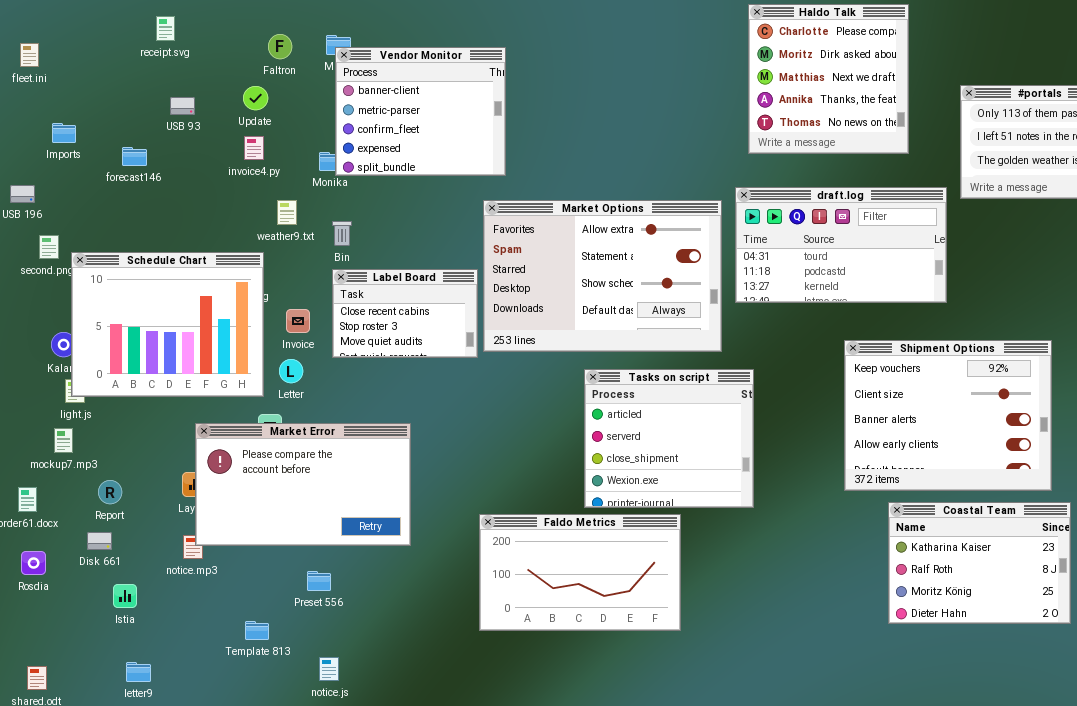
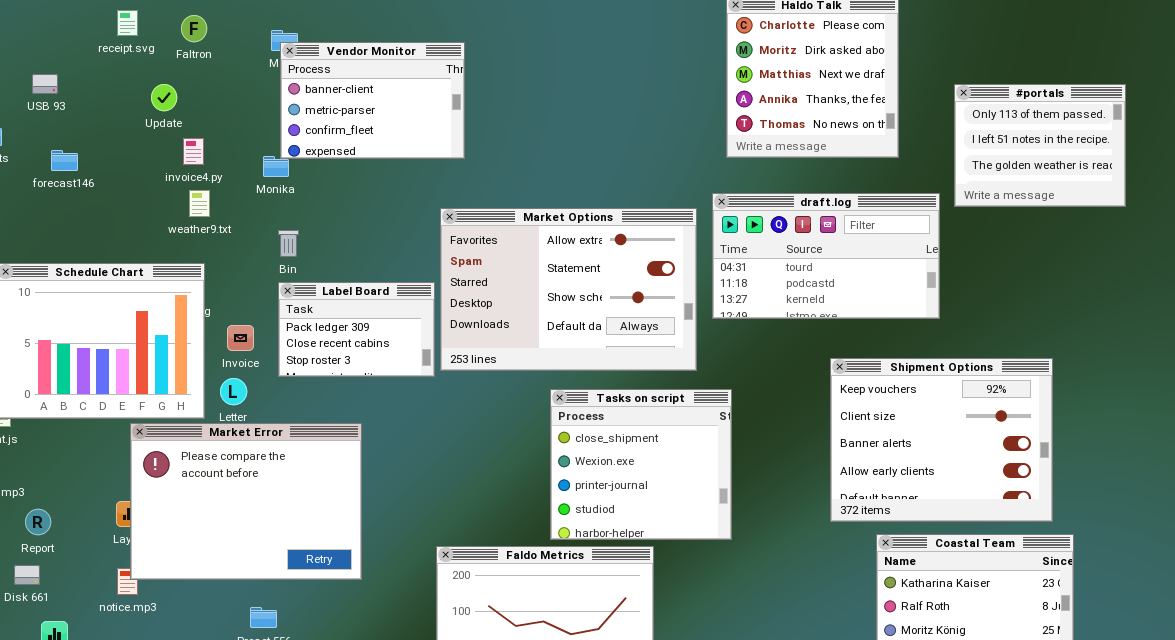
receipt.svg: [156,16,175,41] -> [117,10,138,36], moved
Faltron: [268,34,292,59] -> [181,15,207,42], moved
Vendor Monitor: [335,47,506,176] -> [280,42,465,159], resized
Update: [243,86,268,110] -> [151,84,177,111], moved
USB 93: [170,97,195,115] -> [32,74,58,94], moved
weather9.txt: [277,200,297,225] -> [189,190,210,217], moved
Label Board: [332,269,478,358] -> [278,282,435,377], scrolled up 1 row
Tasks on script: [584,369,754,508] -> [550,389,732,540], scrolled down 2 rows
Market Error: [195,423,411,546] -> [130,423,362,580], resized

